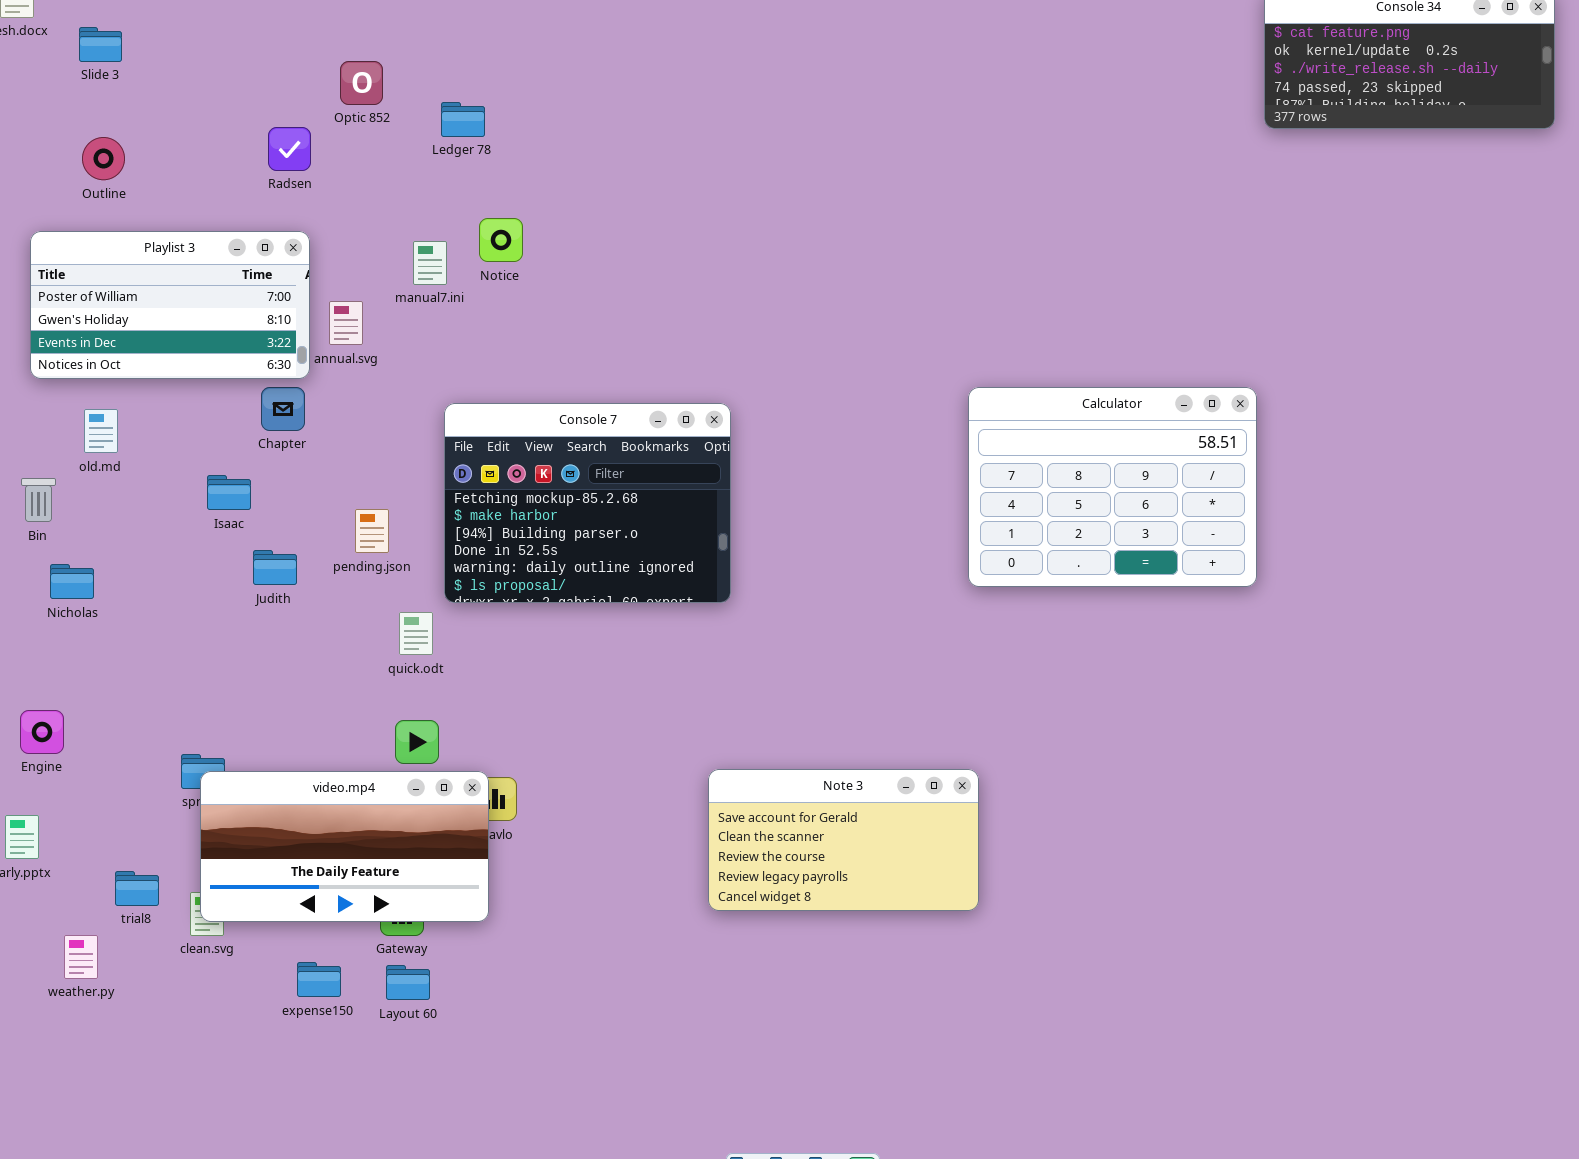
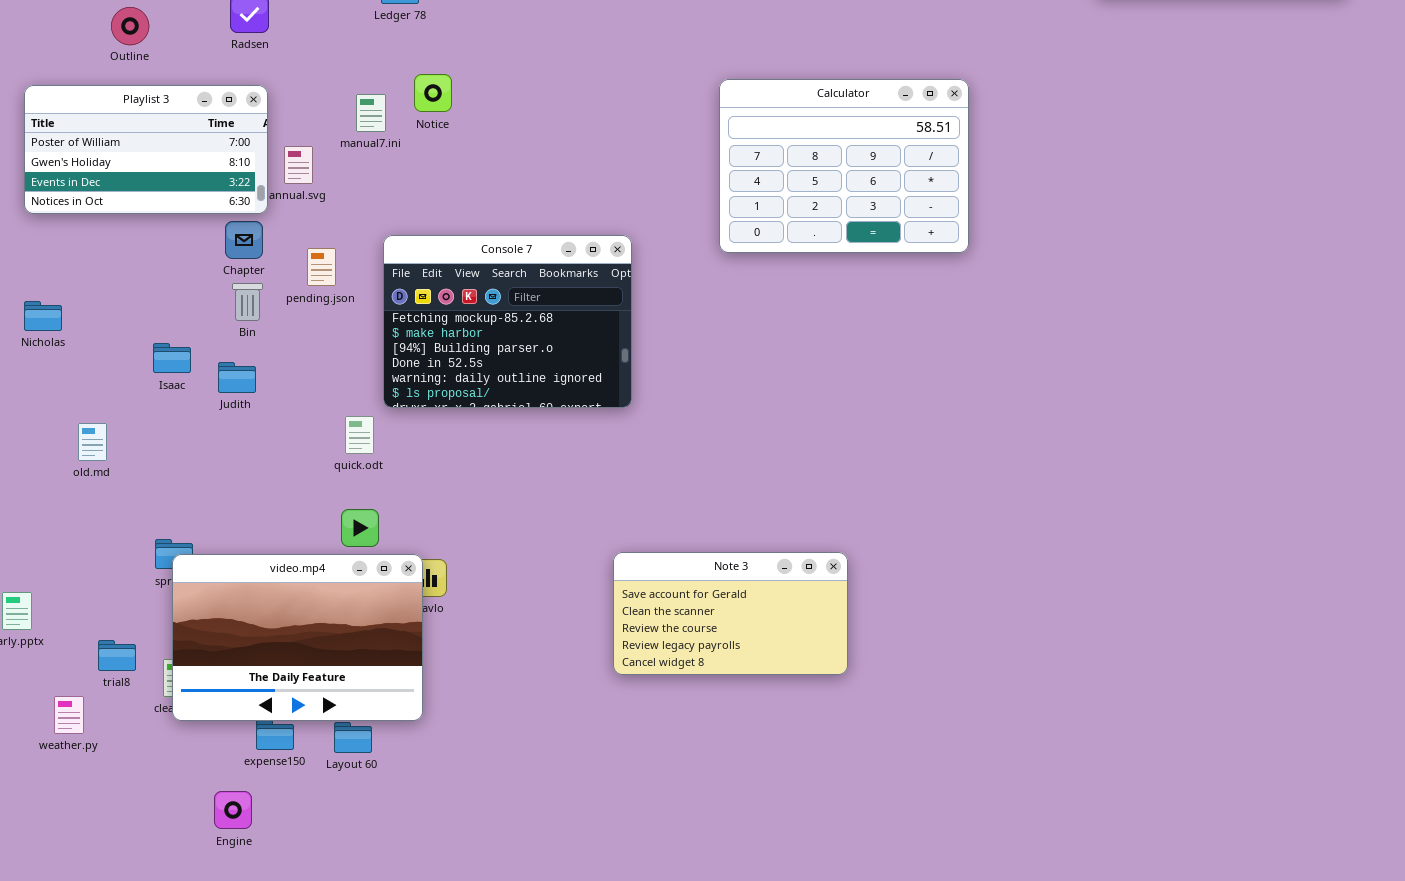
Outline: [82,137,125,180] -> [111,7,149,45], moved
Calculator: [968,387,1257,587] -> [719,79,969,253], moved
old.md: [84,409,118,453] -> [78,423,107,461], moved
Isaac: [207,475,251,510] -> [153,343,191,373], moved
Bin: [21,478,56,522] -> [232,283,263,321], moved
pending.json: [355,509,389,553] -> [307,248,336,286], moved
Nicholas: [50,564,94,599] -> [24,301,62,331], moved
Engine: [20,710,64,754] -> [214,791,252,829], moved
video.mp4: [200,771,489,922] -> [172,554,423,721], resized

